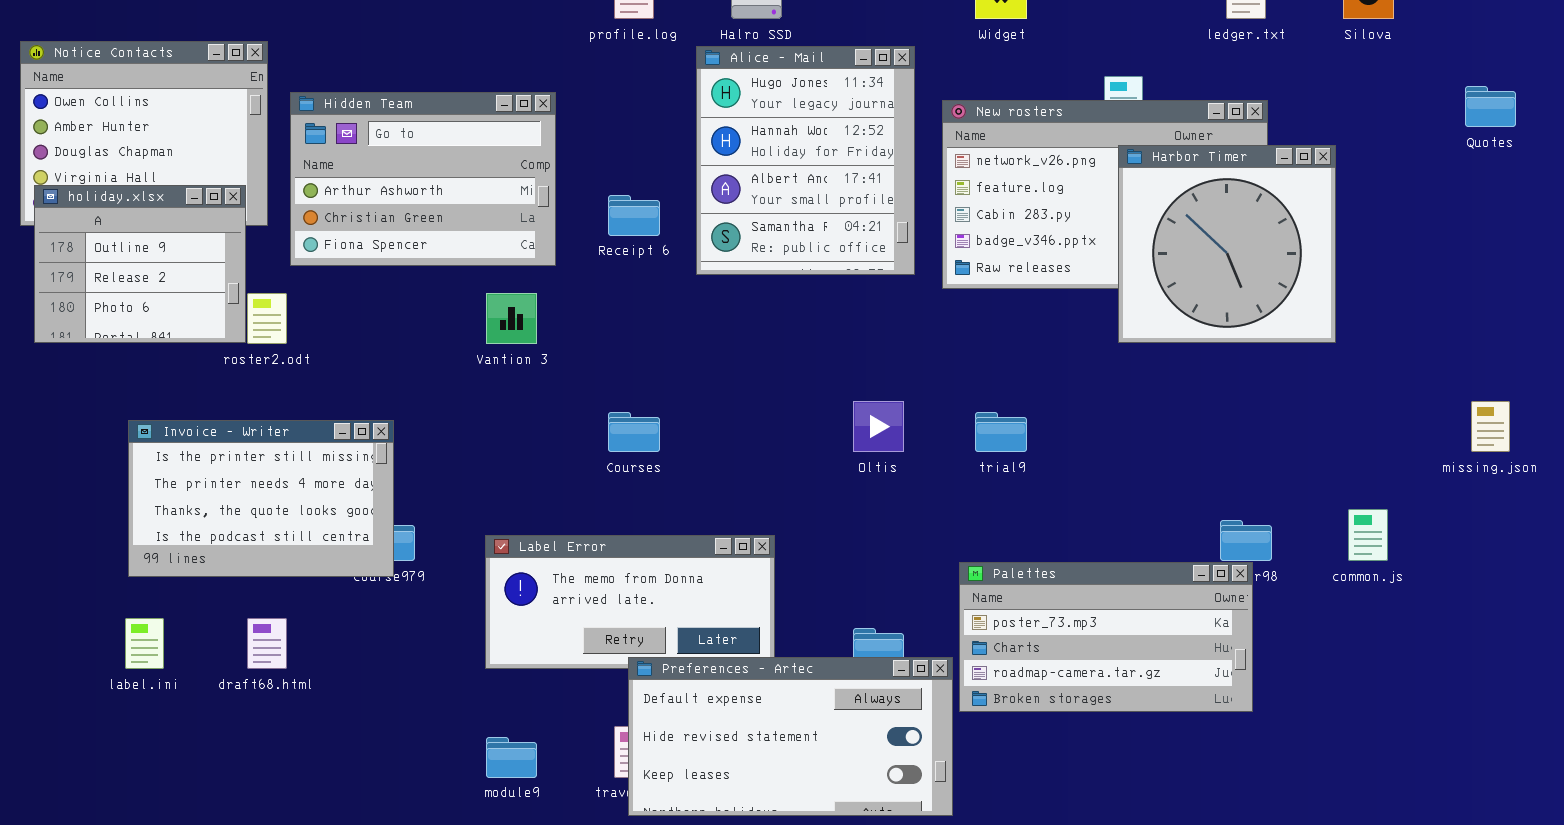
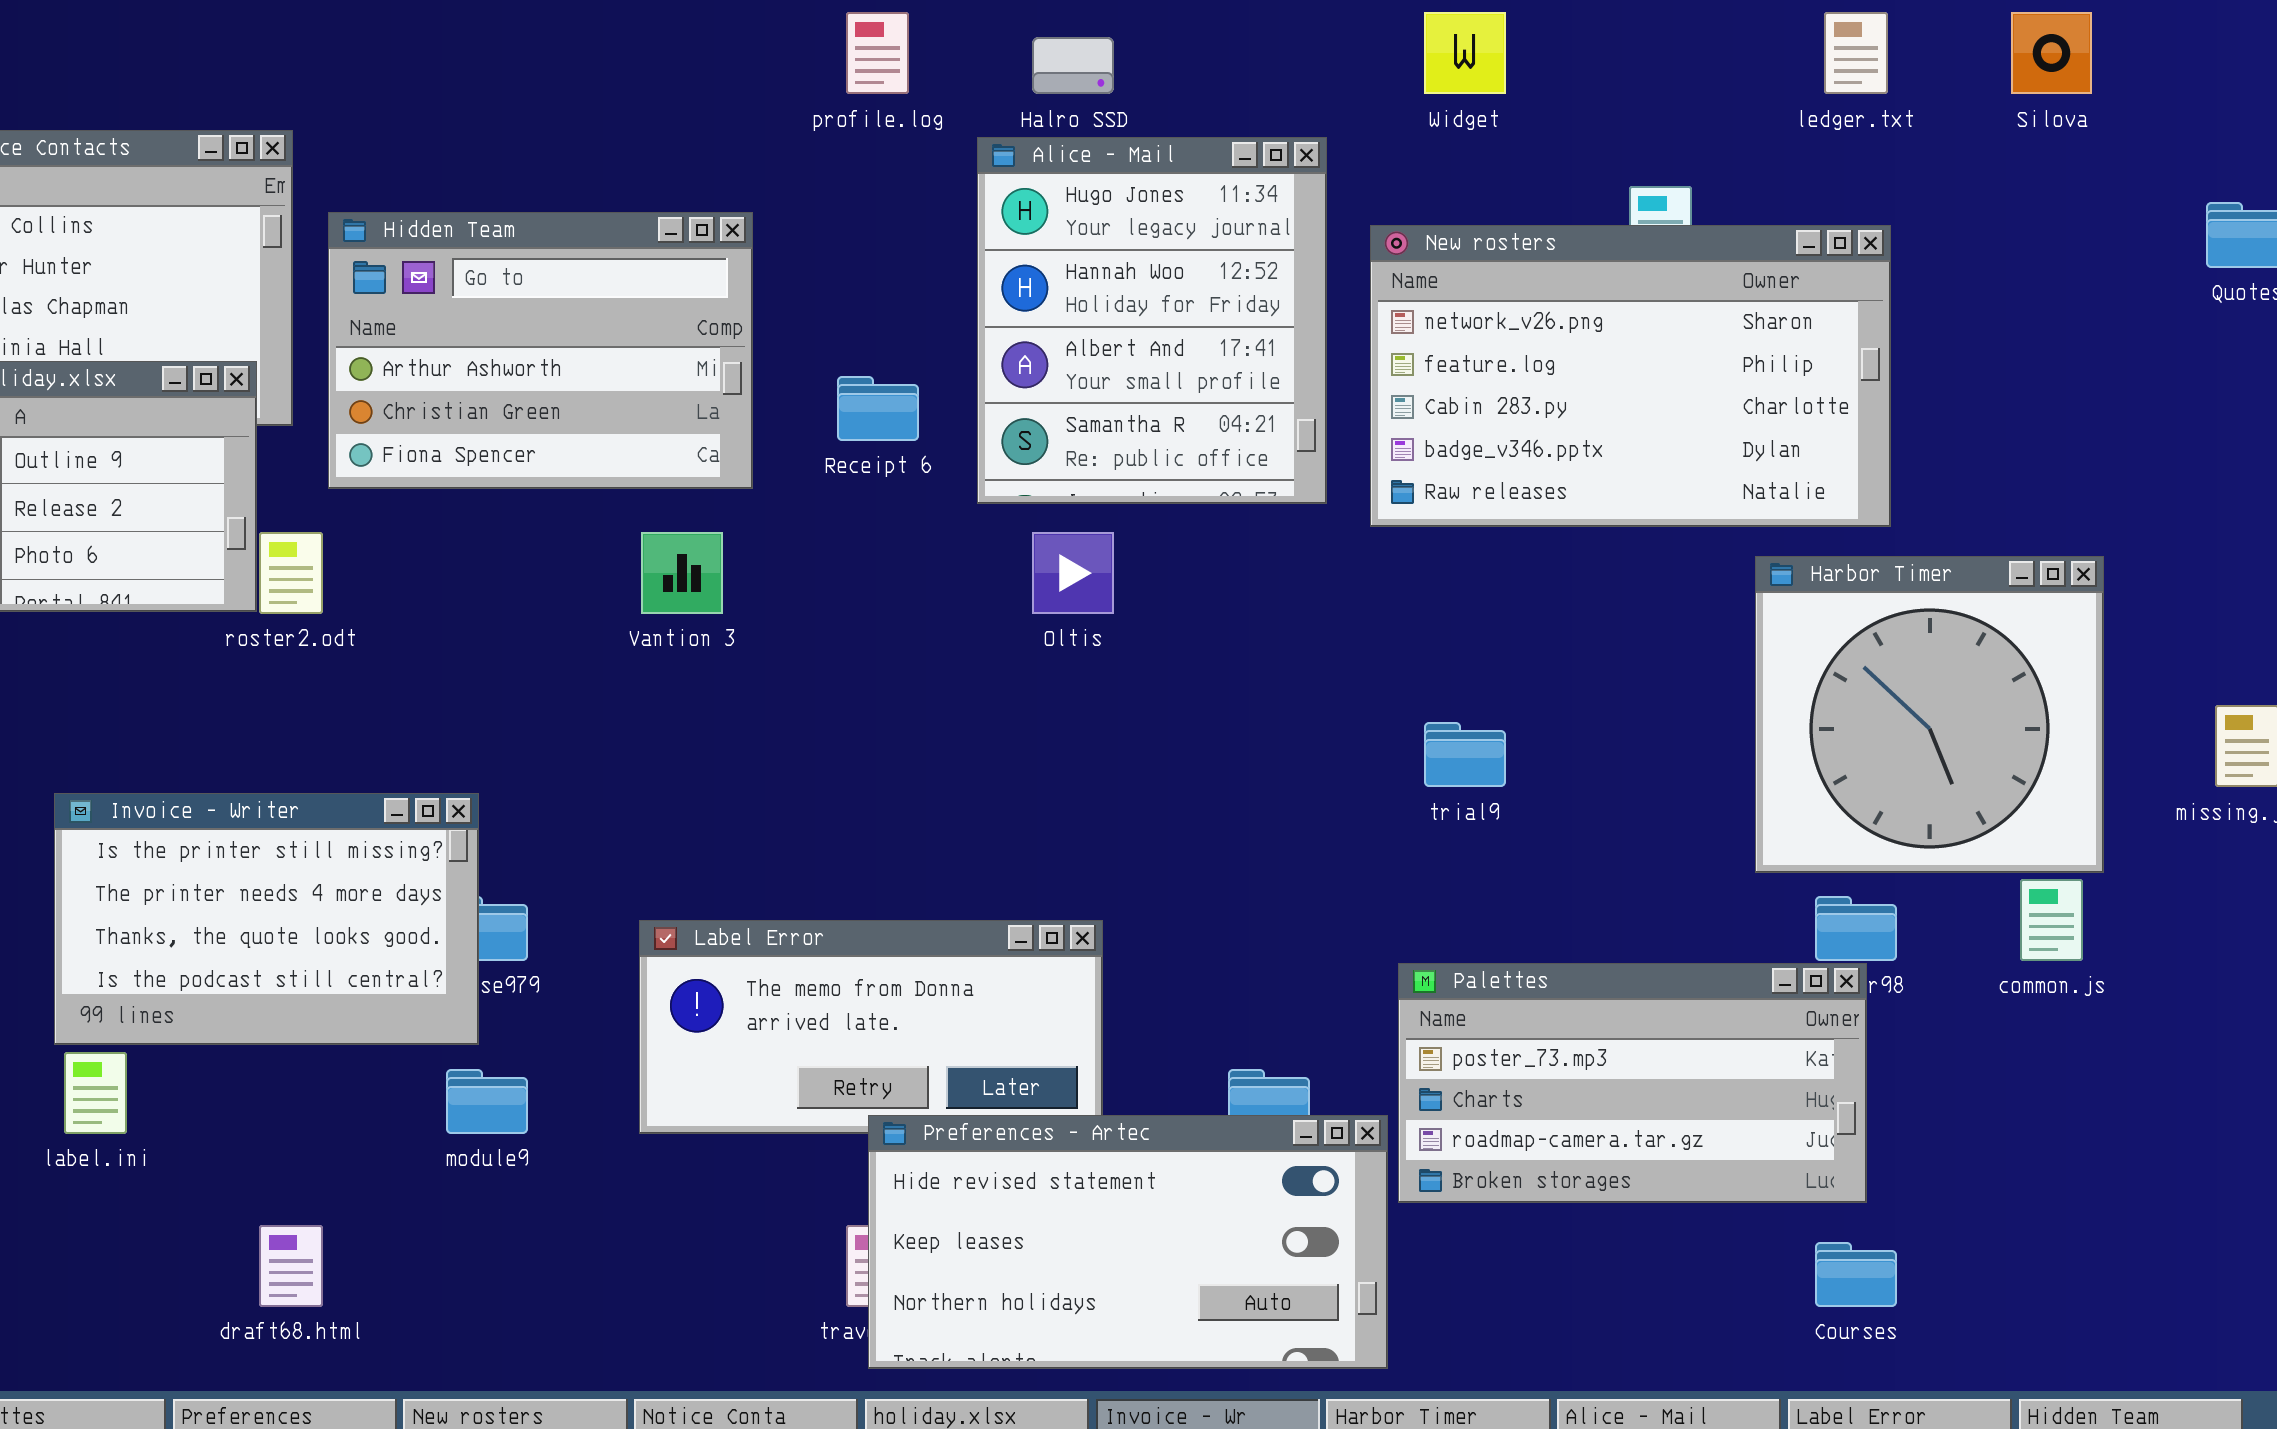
Harbor Timer: [1118,145,1336,343] -> [1755,556,2104,873], moved
Oltis: [853,401,904,452] -> [1032,532,1114,614], moved
Courses: [608,412,660,452] -> [1815,1242,1897,1307], moved
Invoice - Writer: [128,420,394,577] -> [54,793,479,1045], moved
draft68.html: [247,618,287,669] -> [259,1225,323,1307], moved
Preferences - Artec: [628,657,953,816] -> [868,1115,1388,1369], scrolled down 1 row
module9: [486,737,537,778] -> [446,1069,528,1134], moved

